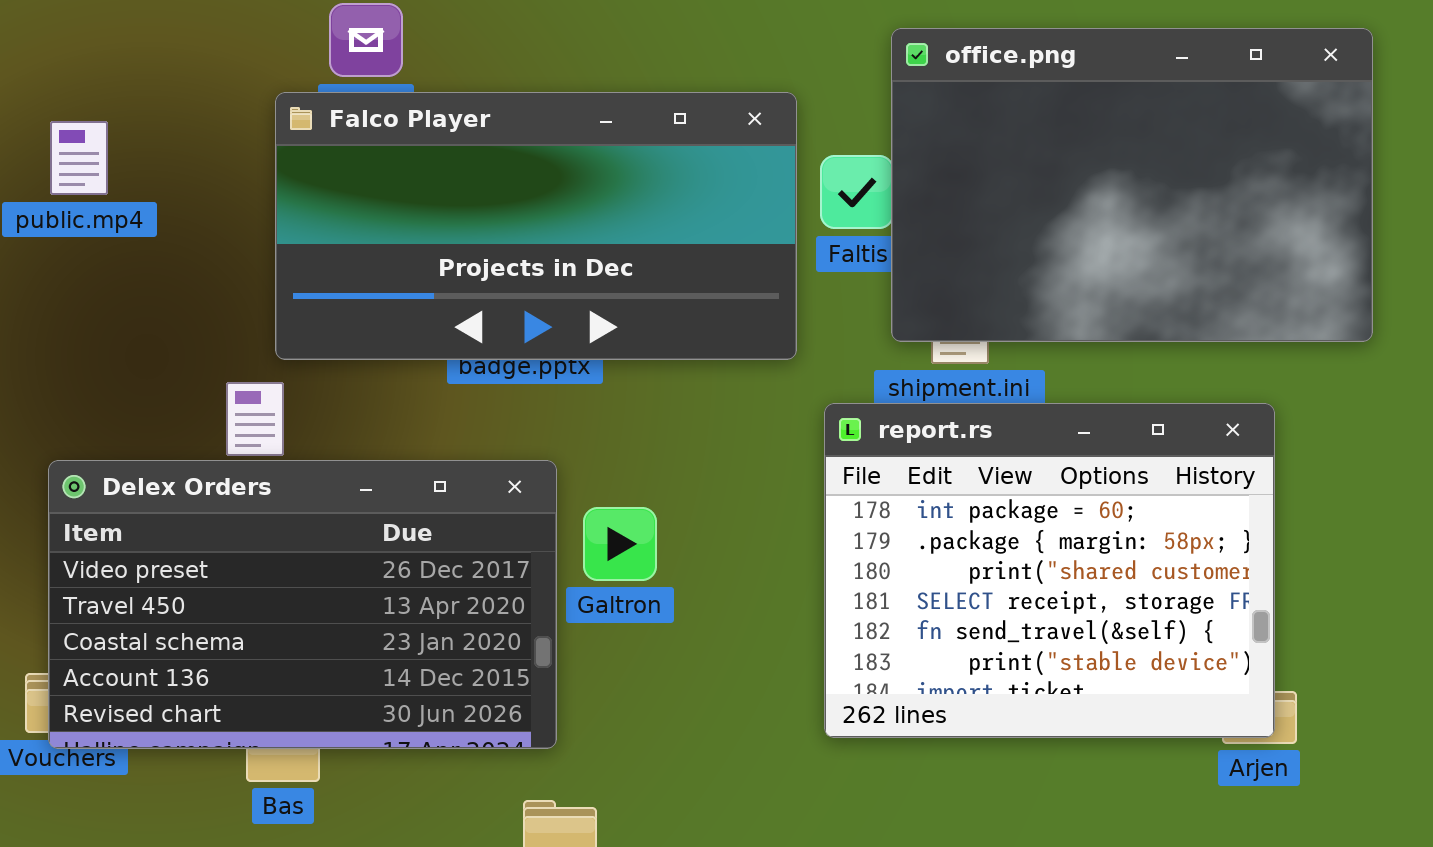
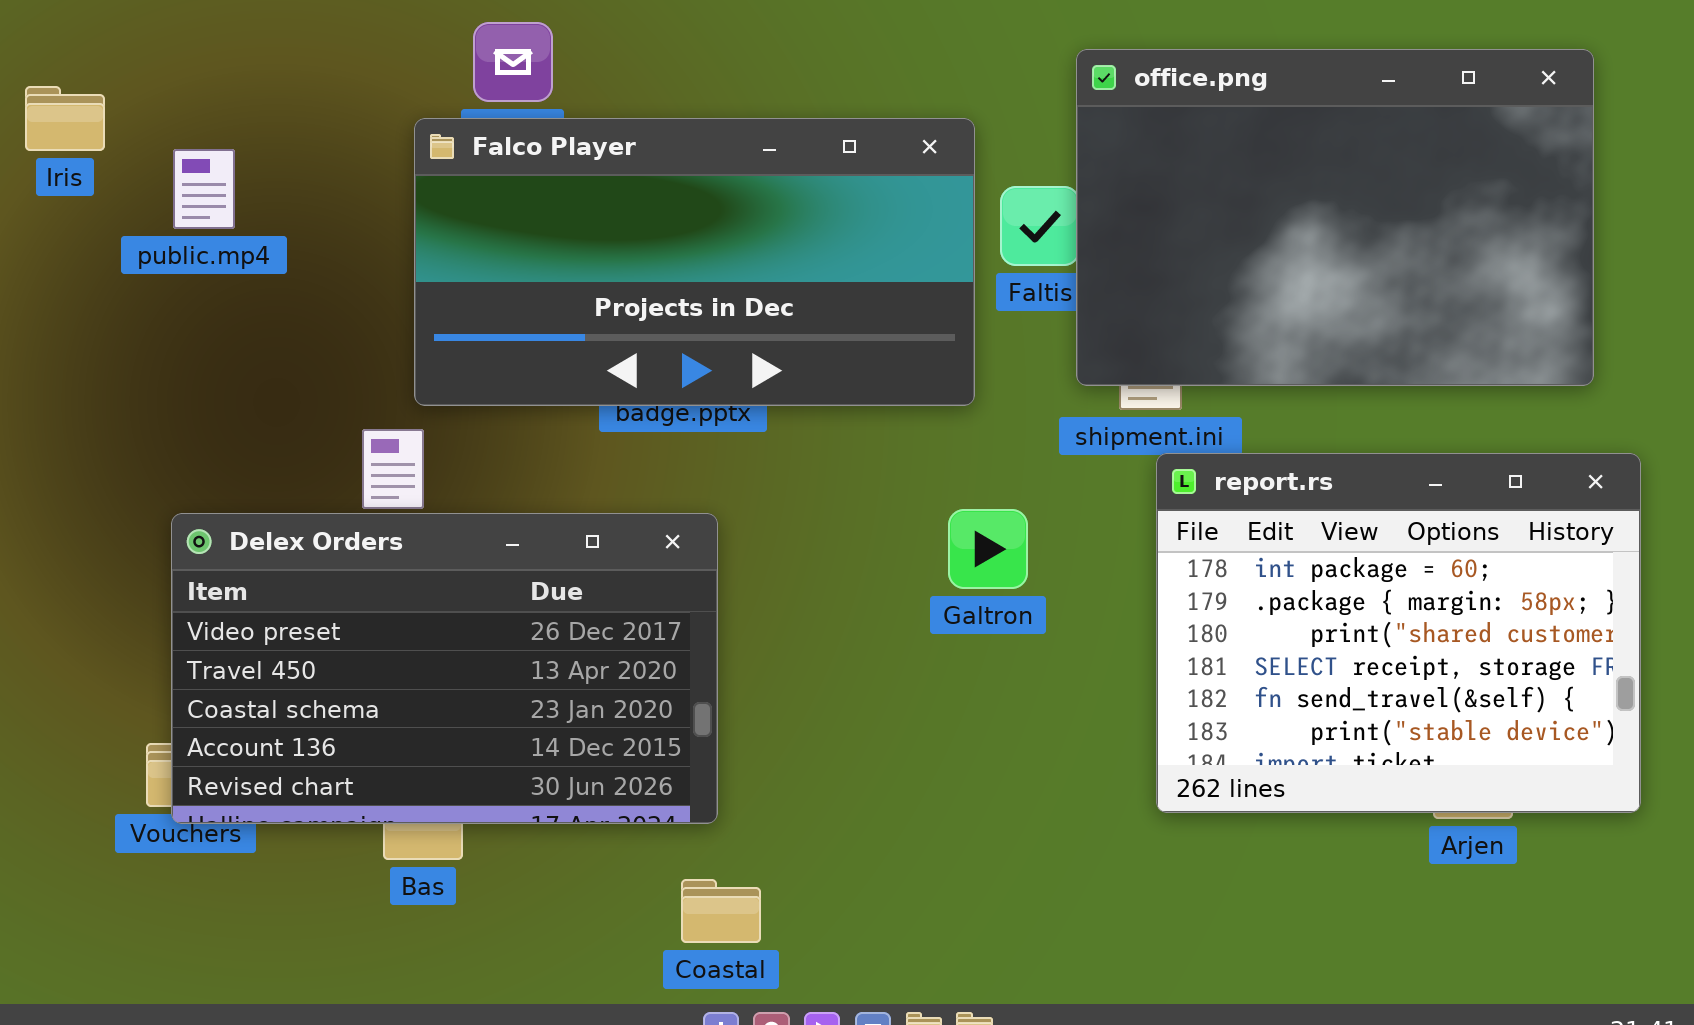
report.rs: [824,403,1275,738] -> [1156,453,1641,813], moved
Galtron: [583,507,657,581] -> [948,509,1028,589], moved

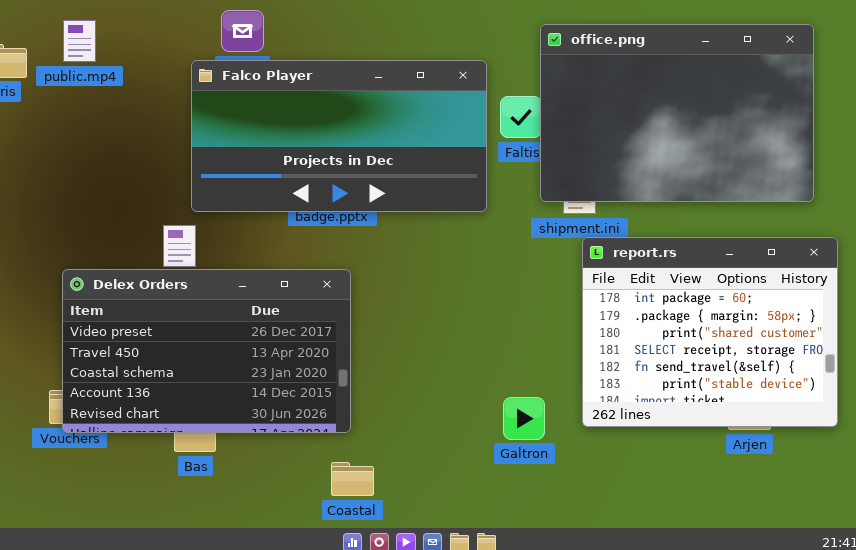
public.mp4: [173,149,235,229] -> [63,20,96,62], moved
Galtron: [948,509,1028,589] -> [503,397,545,440], moved

